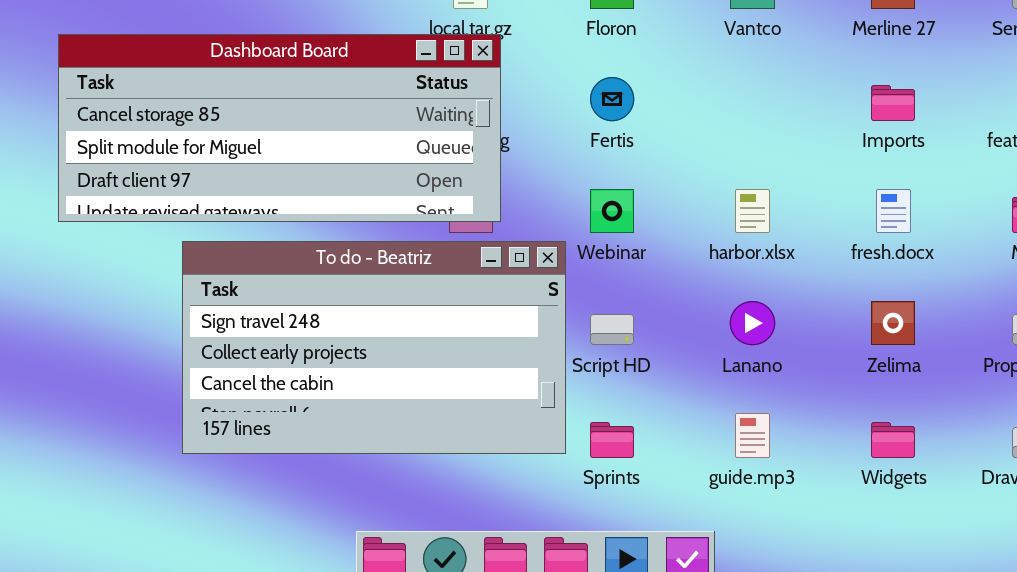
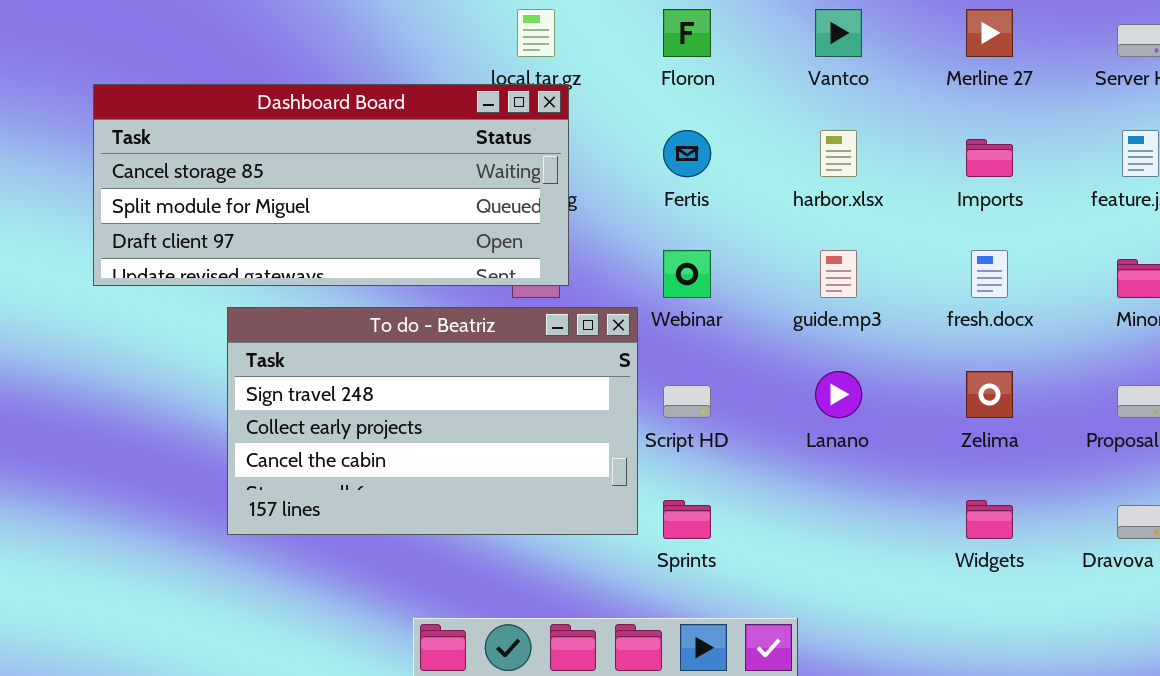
harbor.xlsx: [735,189,770,233] -> [820,130,857,177], moved
guide.mp3: [735,413,770,458] -> [820,250,857,298], moved

